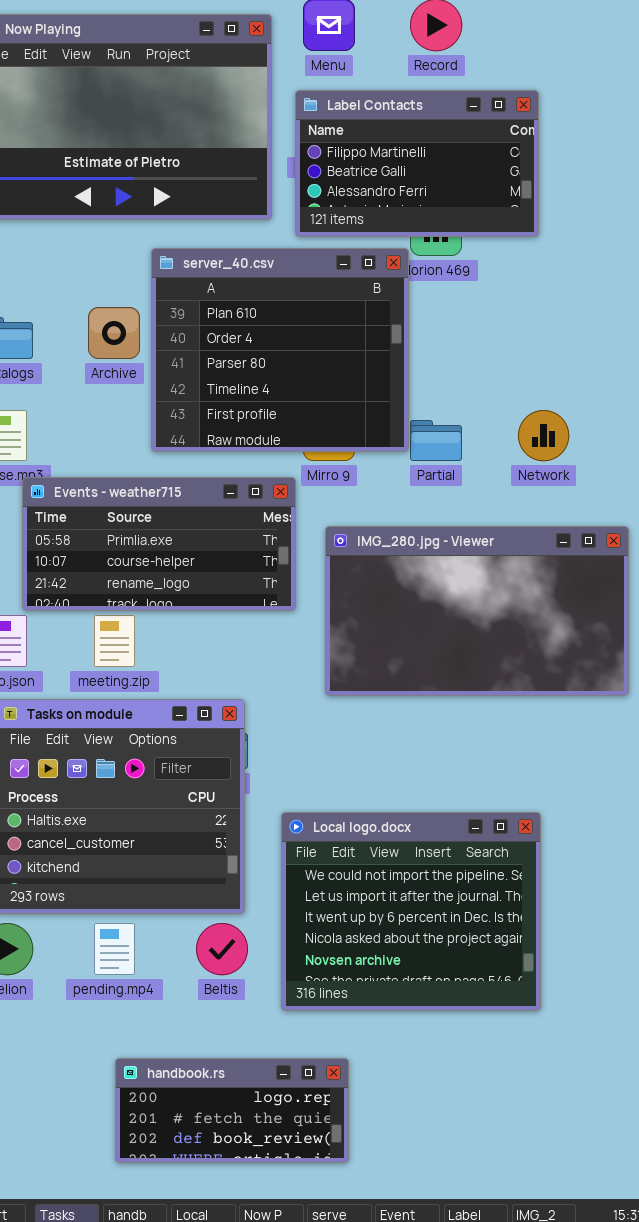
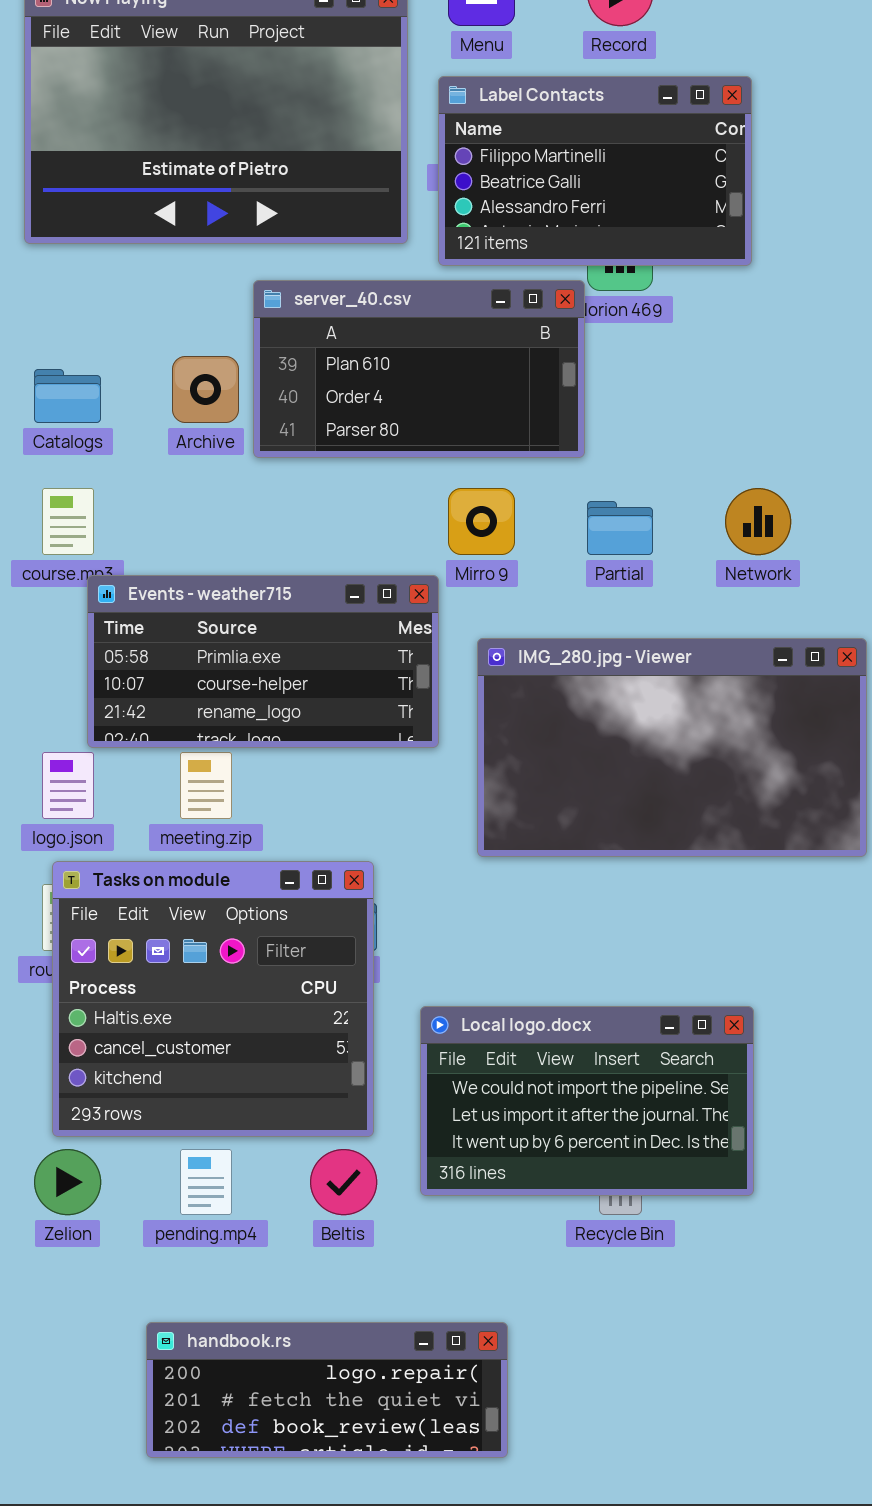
server_40.csv: [151,248,409,452] -> [253,280,585,458], resized
Local logo.docx: [281,812,541,1011] -> [420,1006,754,1196], resized
handbook.rs: [115,1058,349,1163] -> [146,1322,508,1458], resized

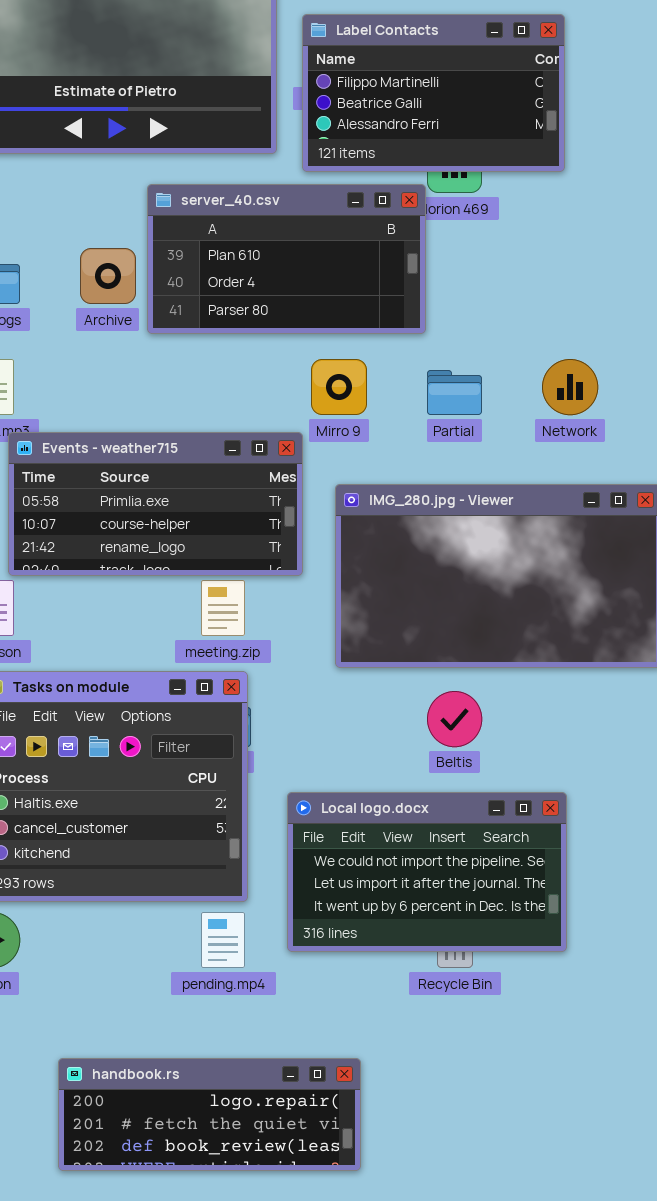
meeting.zip: [180,752,232,819] -> [201,580,245,636], moved
pending.mp4: [180,1149,232,1215] -> [201,912,245,968], moved
Beltis: [310,1149,377,1215] -> [427,691,482,747], moved

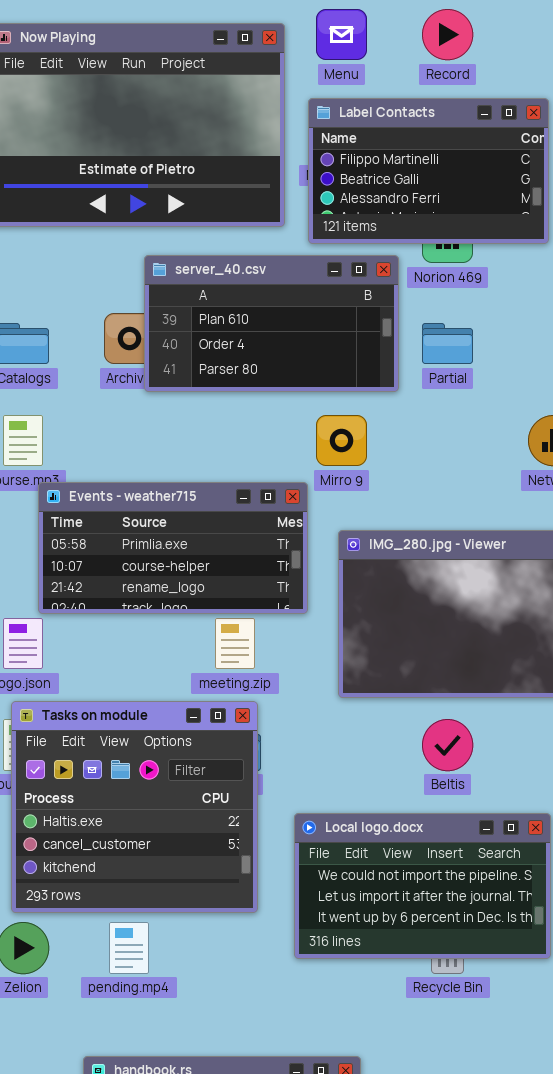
server_40.csv: [147,184,426,334] -> [144,255,399,392], moved
Partial: [427,370,482,415] -> [422,323,473,364], moved
pending.mp4: [201,912,245,968] -> [109,922,149,974], moved

